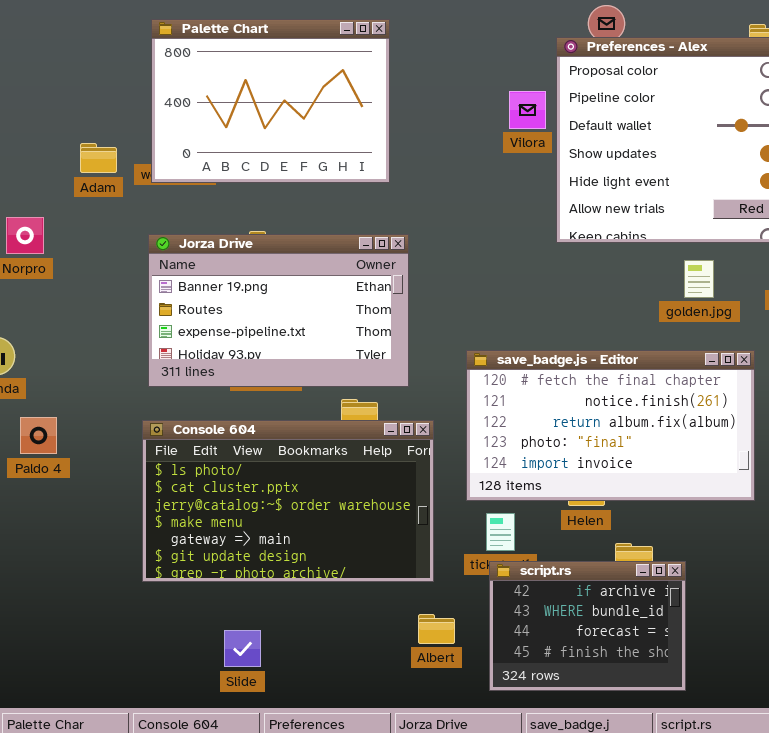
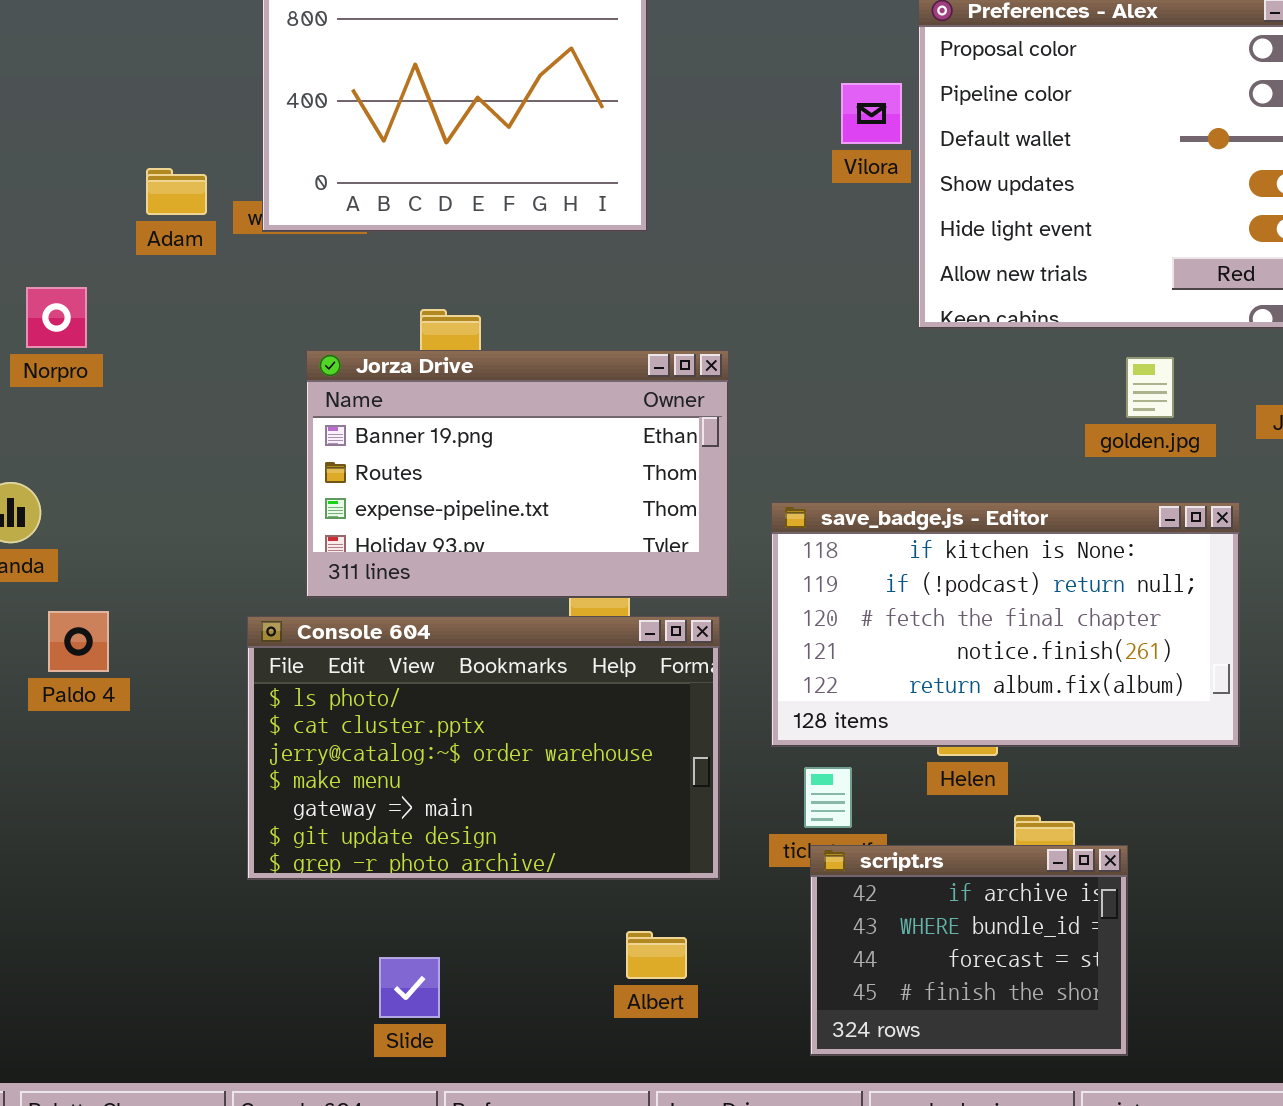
Jorza Drive: [148,234,409,387] -> [306,350,729,598], moved
save_badge.js - Editor: [466,350,755,501] -> [771,502,1240,747], scrolled up 2 rows
Albert: [418,614,455,644] -> [626,931,687,979], moved

